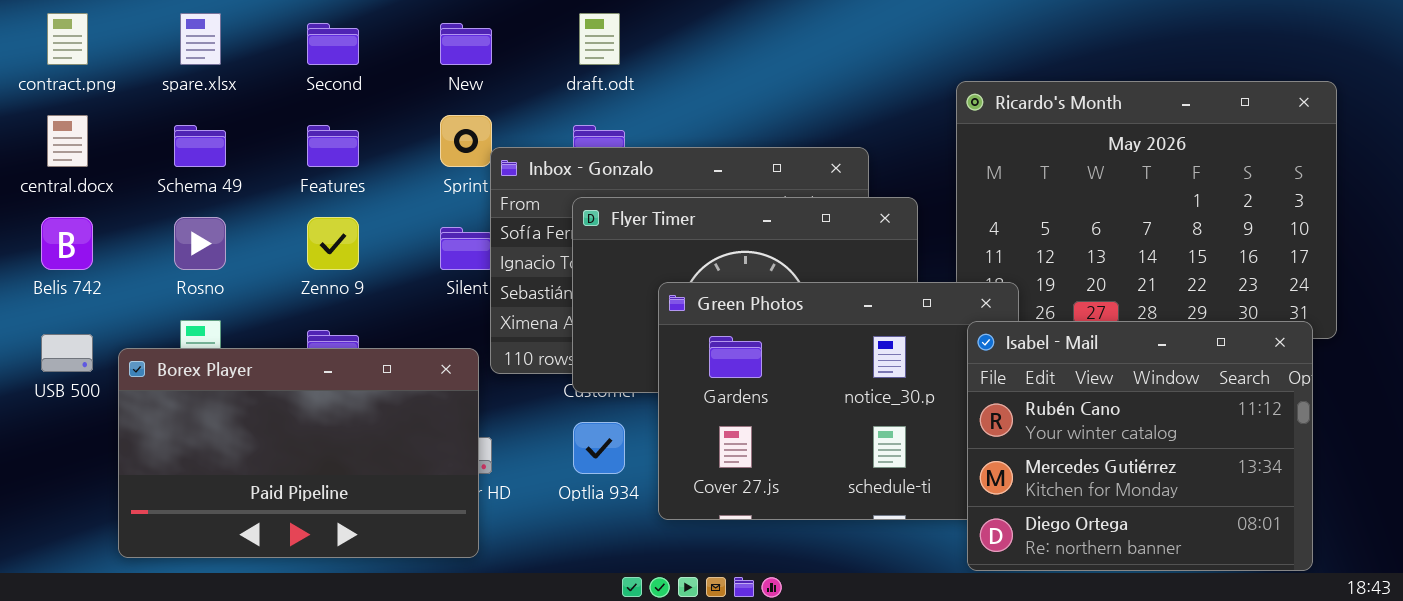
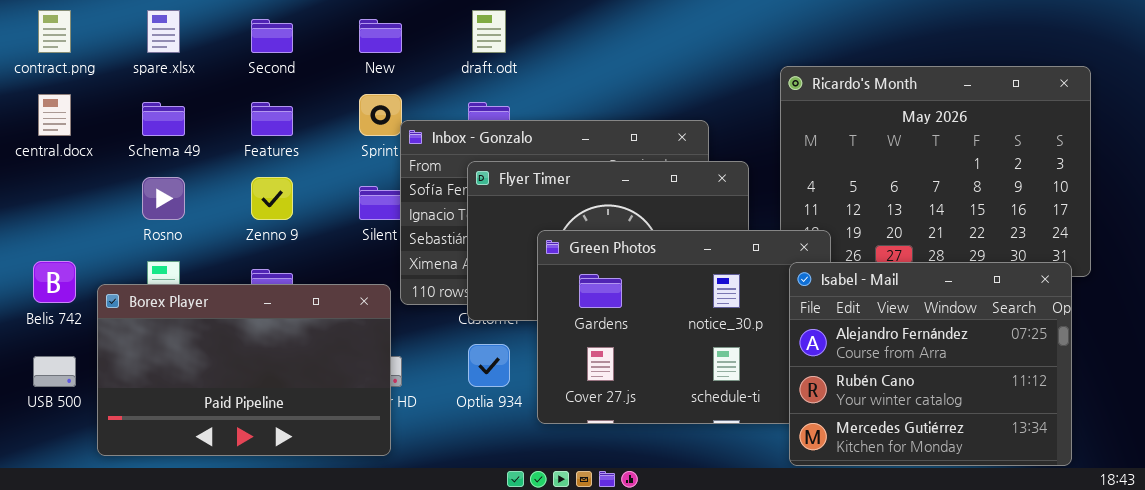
Belis 742: [41,217,93,270] -> [33,261,76,303], moved
Isabel - Mail: [967,321,1313,571] -> [789,262,1072,466], scrolled up 1 row
USB 500: [41,334,93,372] -> [33,356,76,387], moved

